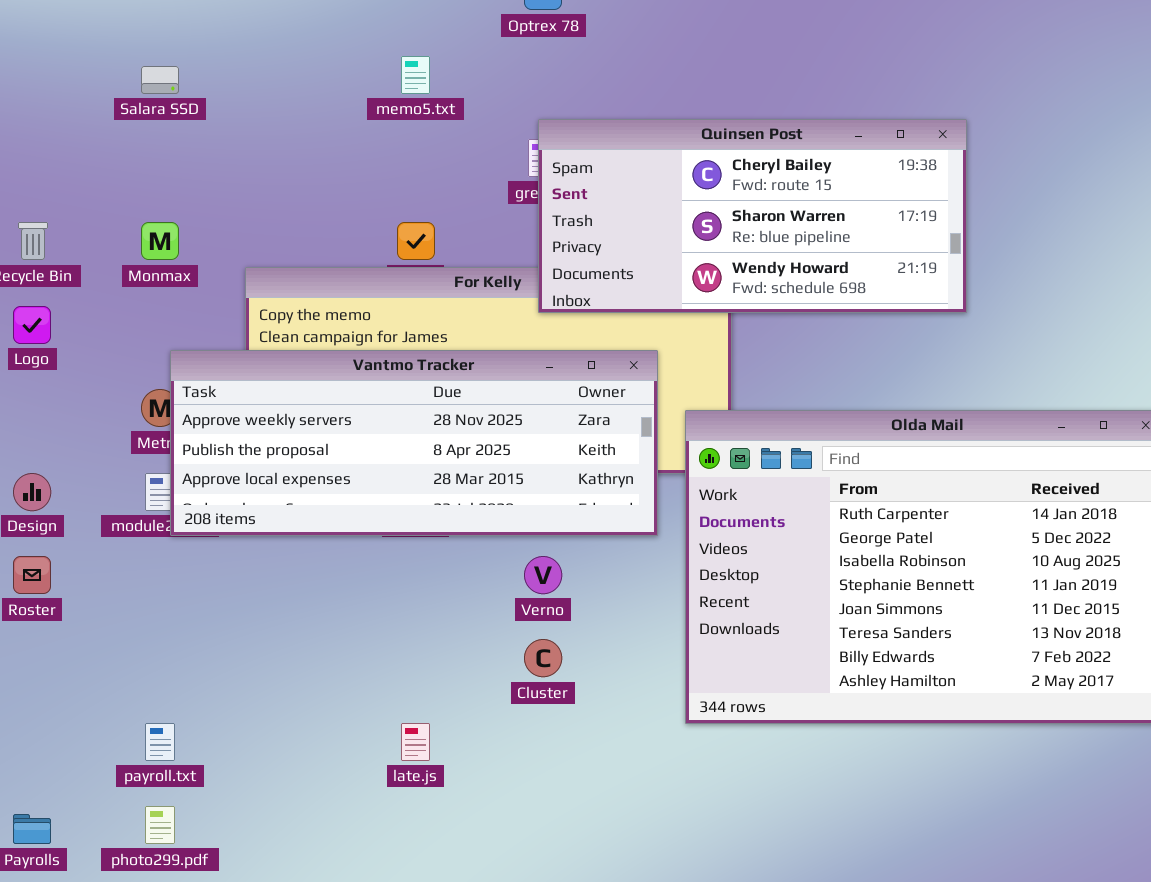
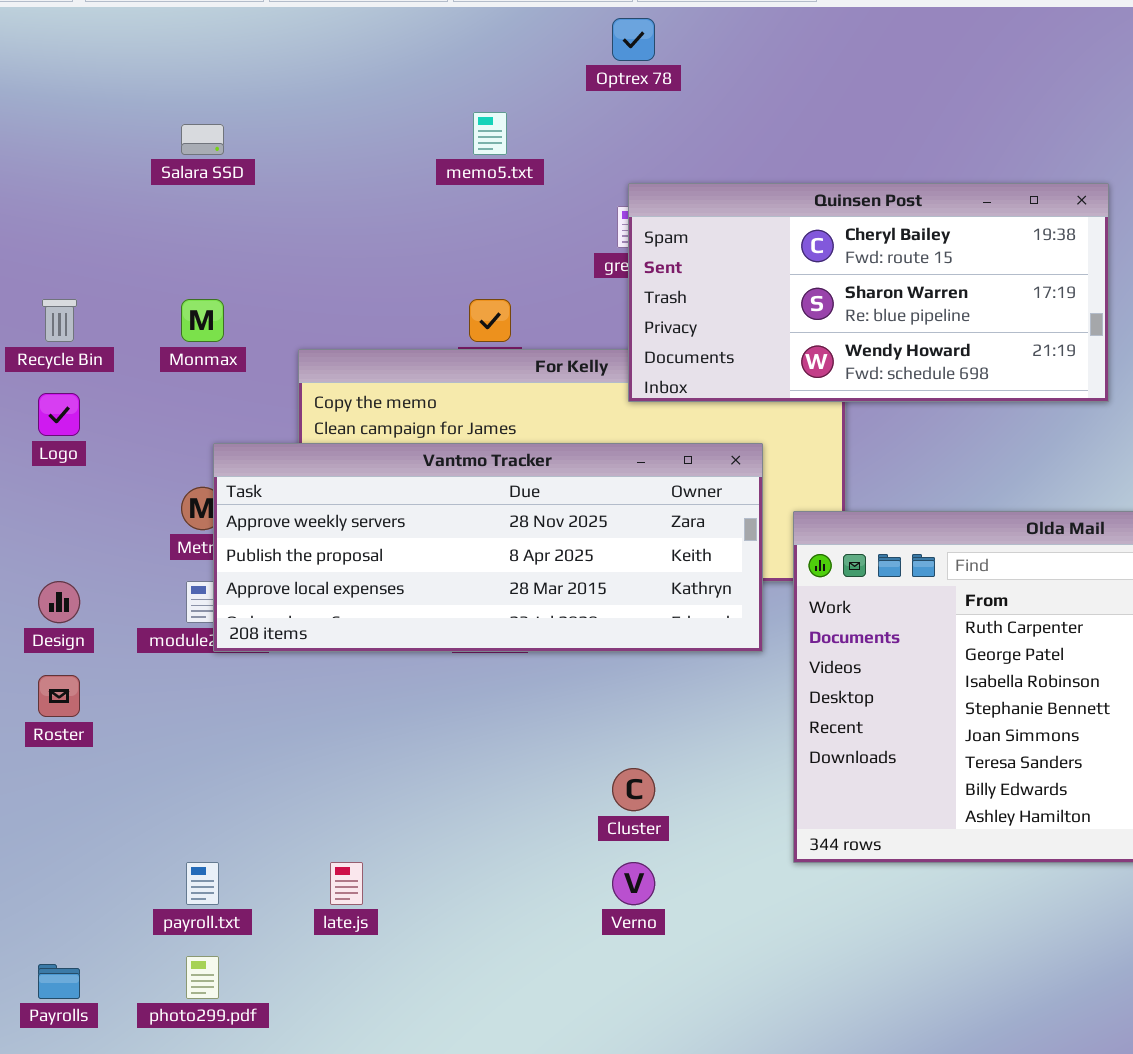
Verno: [524,556,562,594] -> [612,862,655,905], moved
late.js: [401,723,430,761] -> [330,862,363,905], moved

